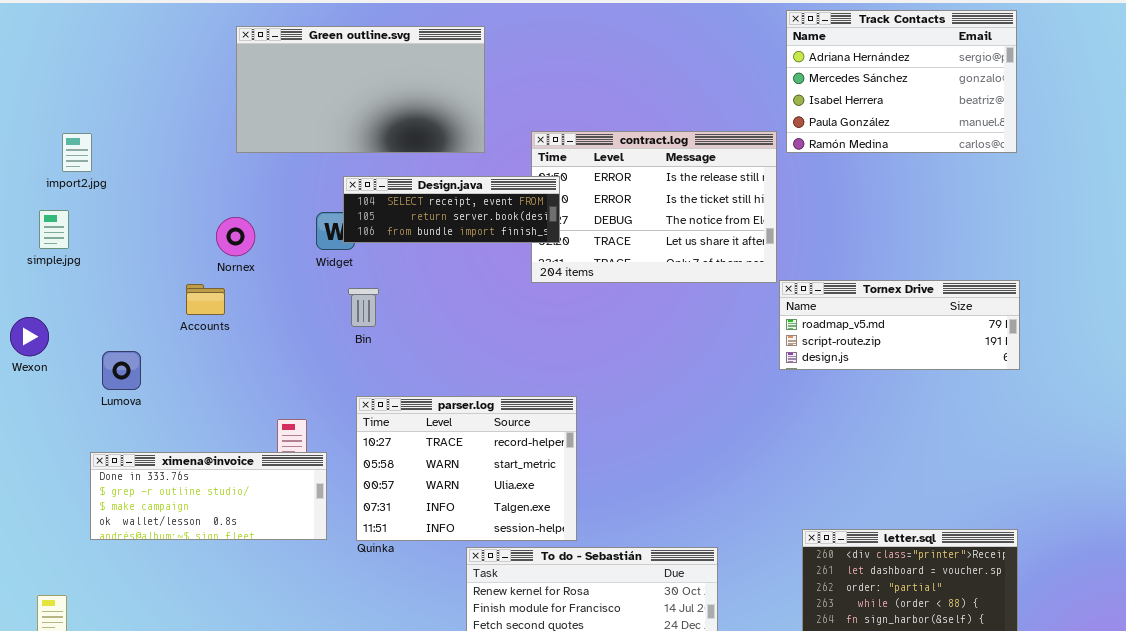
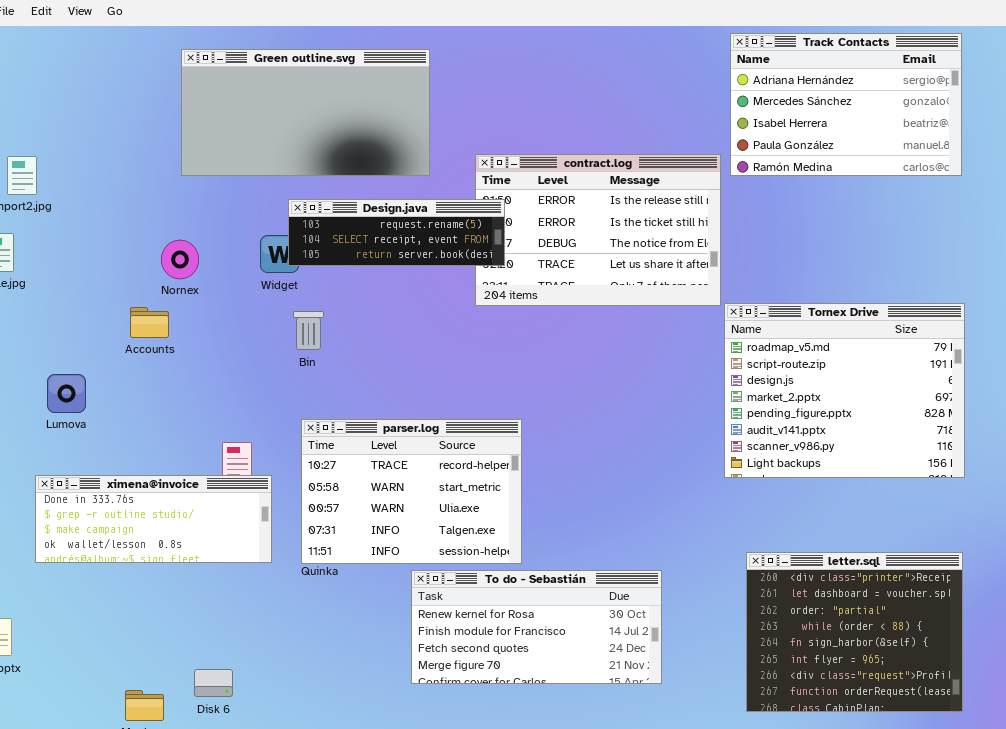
Design.java: [343,176,560,243] -> [288,199,505,266], scrolled up 1 row
Tornex Drive: [779,280,1020,370] -> [724,303,965,478], resized

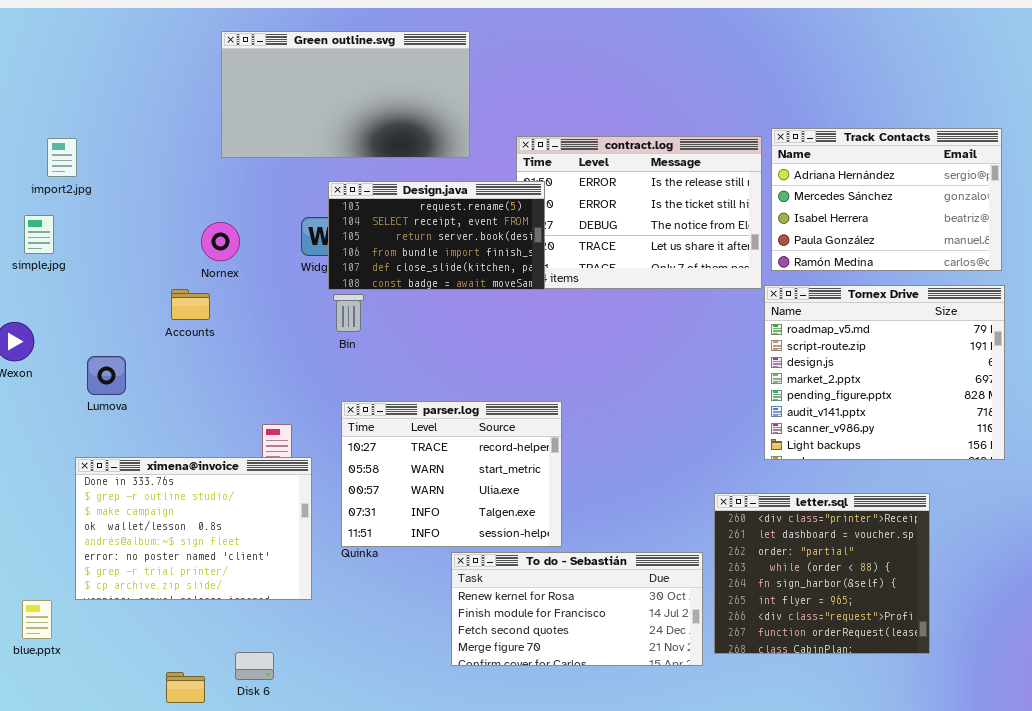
Track Contacts: [730,33,962,176] -> [771,128,1002,271], moved
Design.java: [288,199,505,266] -> [328,181,545,290], resized
ximena@invoice: [35,475,272,563] -> [75,457,312,600], resized
letter.sql: [746,552,963,712] -> [714,493,930,654], moved

